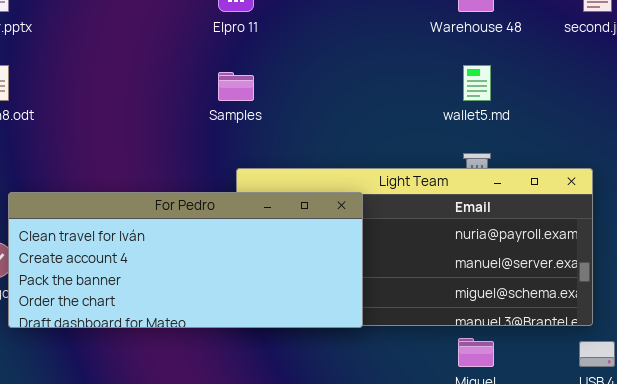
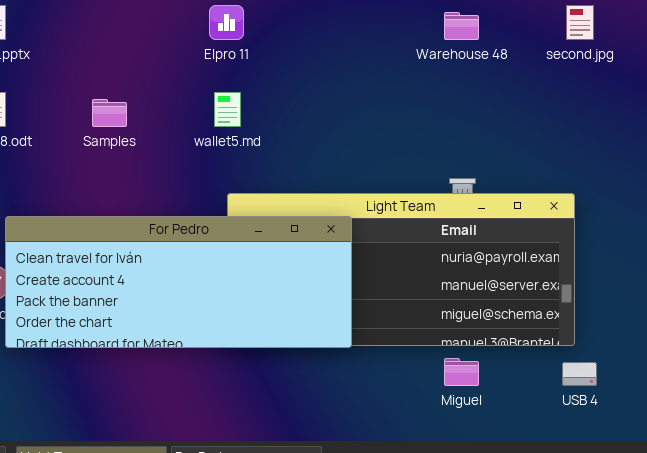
wallet5.md: [463,65,491,101] -> [214,92,241,127], moved
Samples: [218,72,254,101] -> [92,99,127,127], moved

